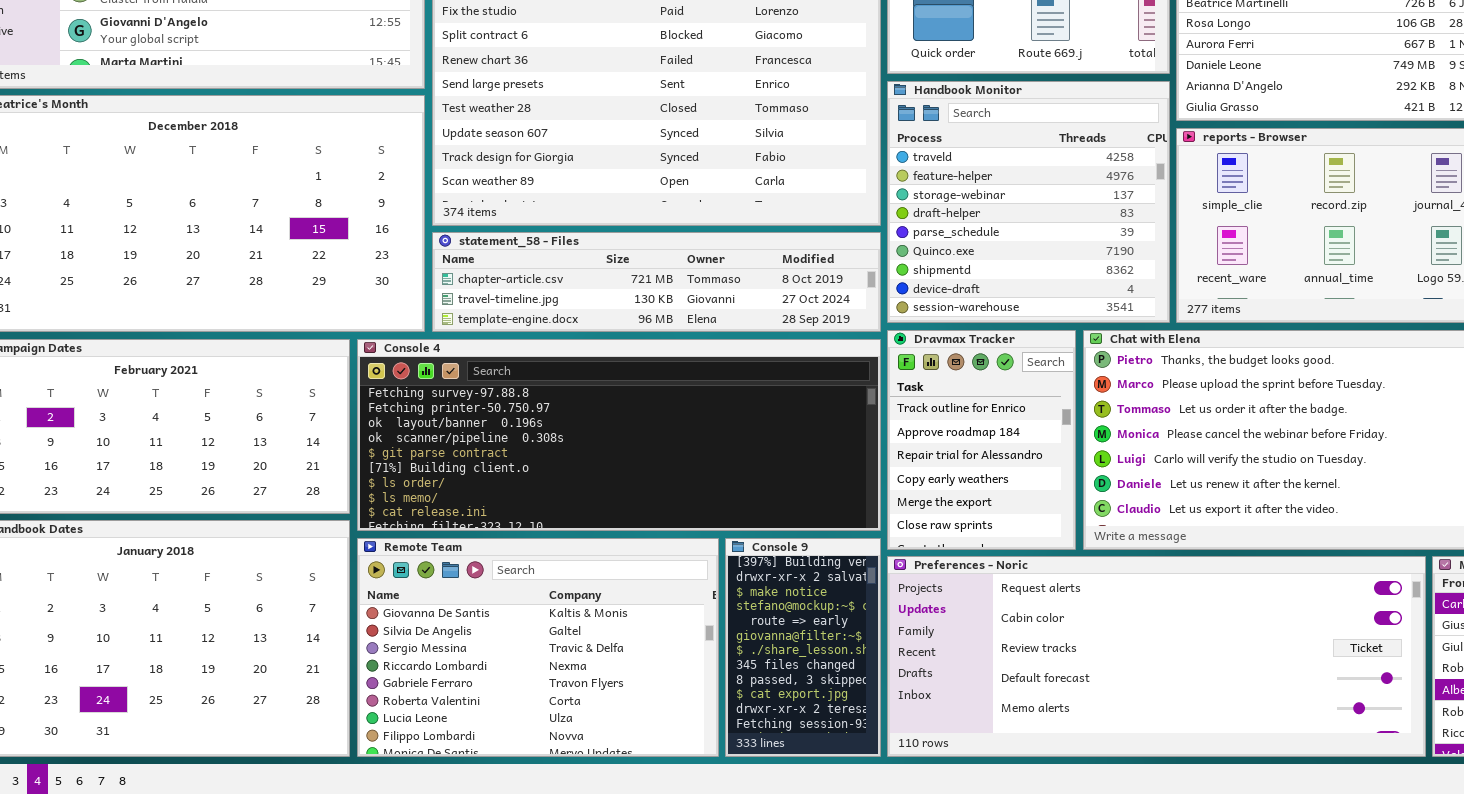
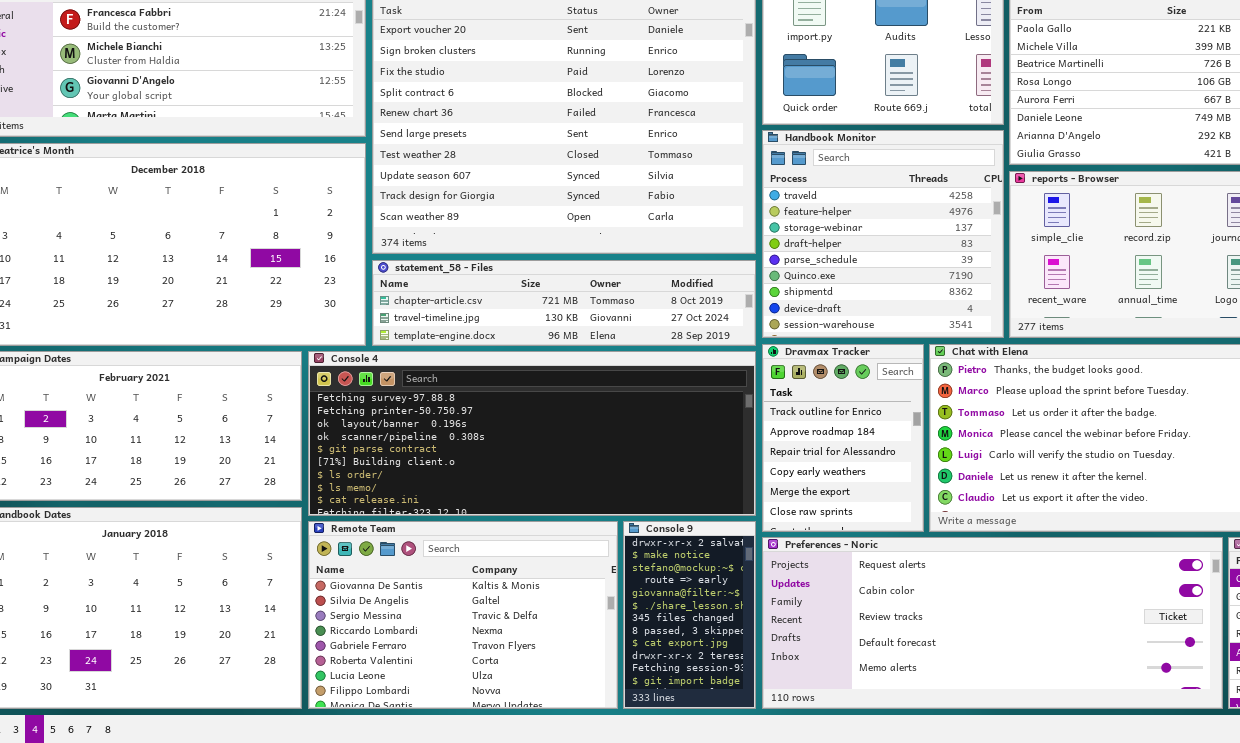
Console 9: [725,538,881,757] -> [623,521,756,709], scrolled down 1 row

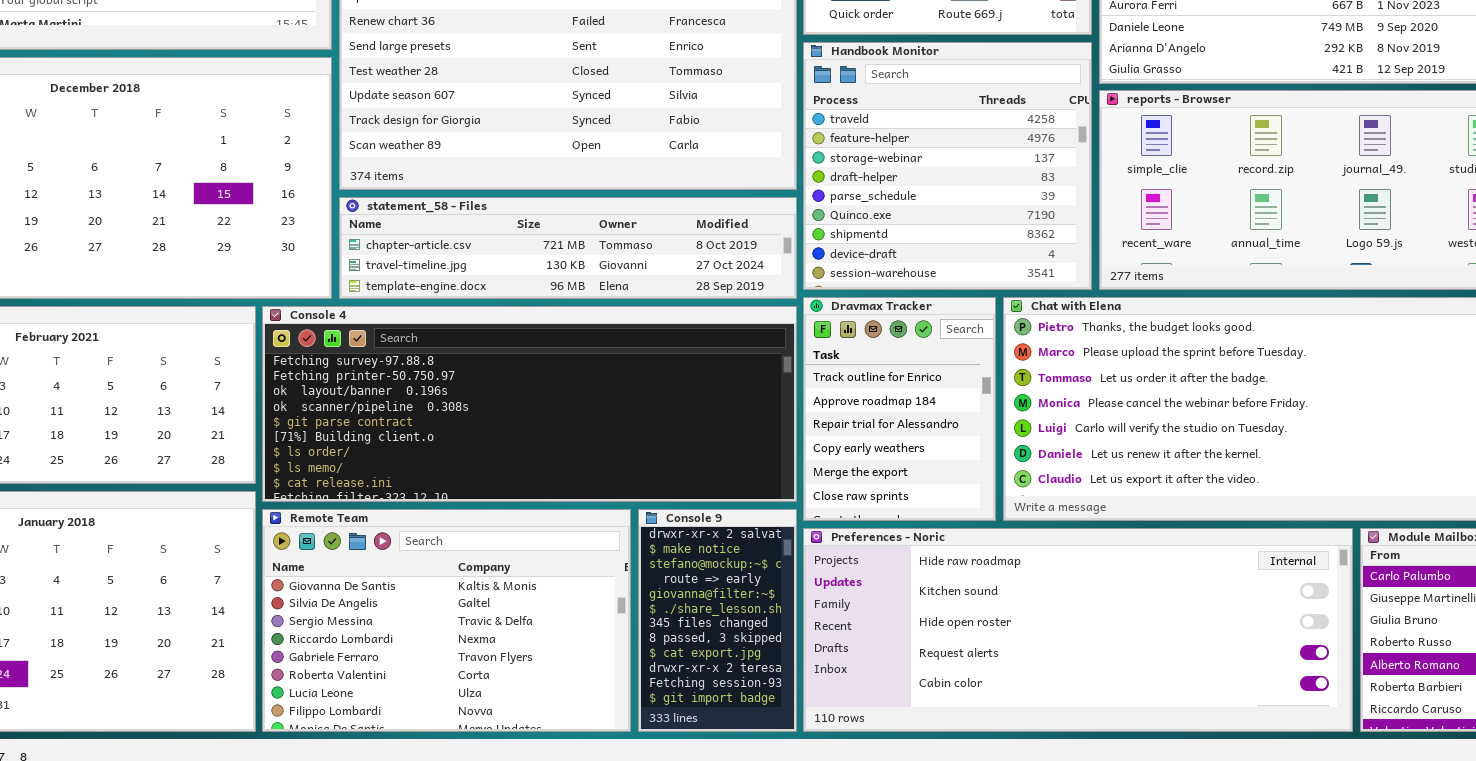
Preferences - Noric: [762,537,1223,709] -> [803,528,1353,732], scrolled up 3 rows

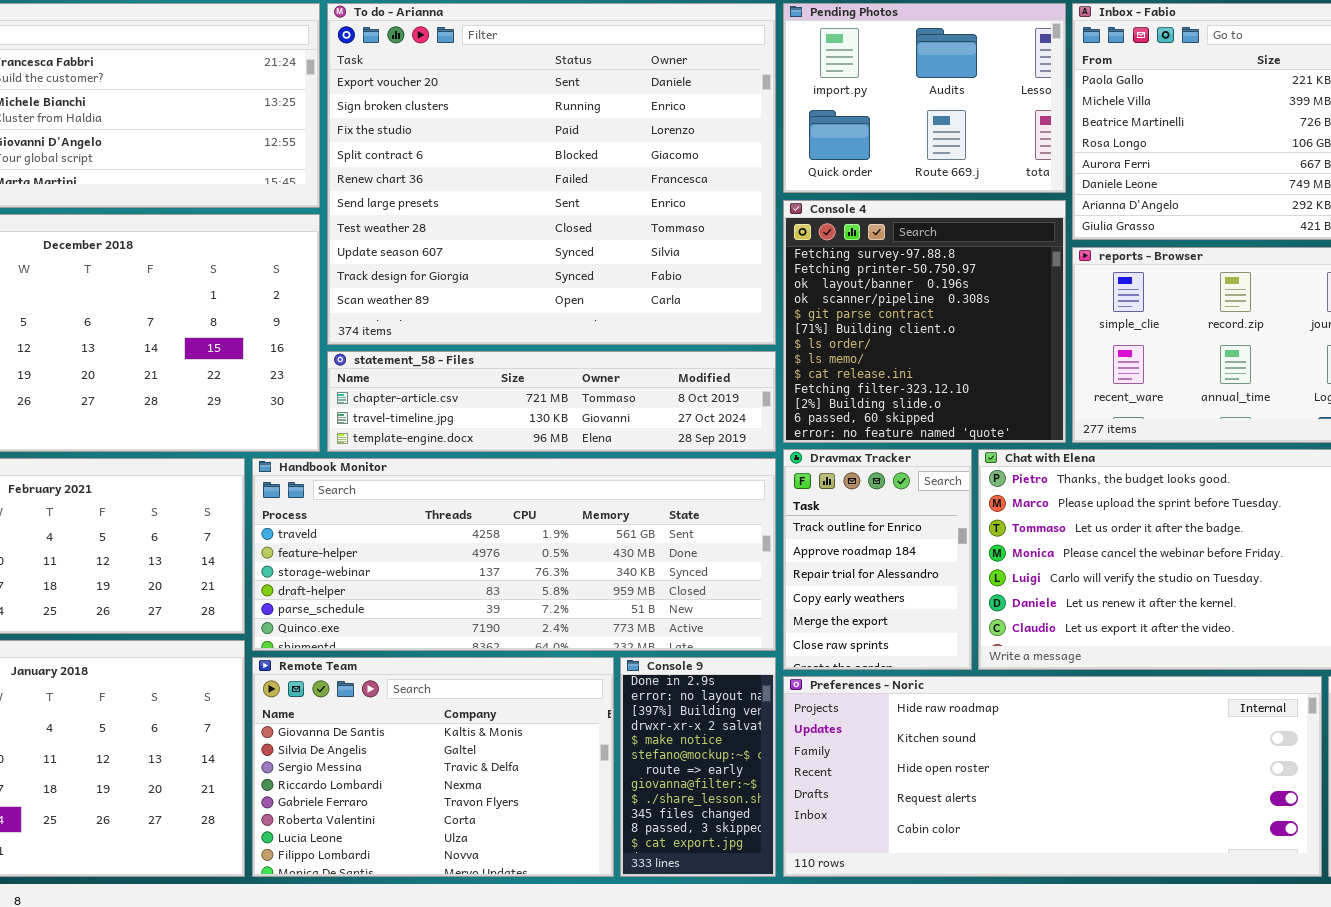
Handbook Monitor: [803,42,1092,290] -> [252,458,776,651], moved, resized
Console 4: [262,306,797,502] -> [783,200,1066,443], moved, resized
Console 9: [638,509,797,732] -> [620,657,776,877], scrolled up 3 rows

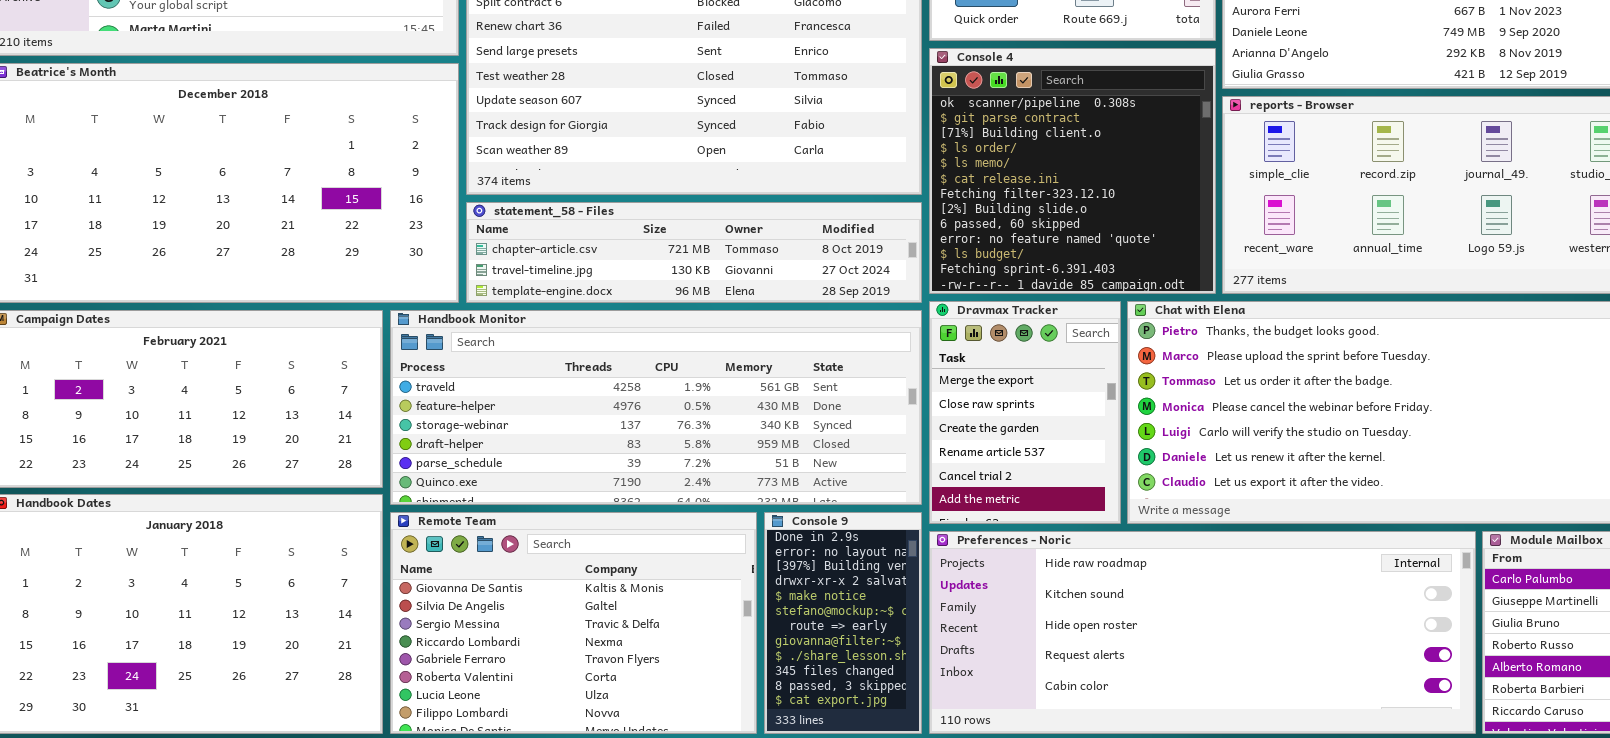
Console 4: [783,200,1066,443] -> [929,48,1216,294], scrolled down 3 rows
Dravmax Tracker: [783,449,972,670] -> [929,301,1121,524], scrolled down 4 rows

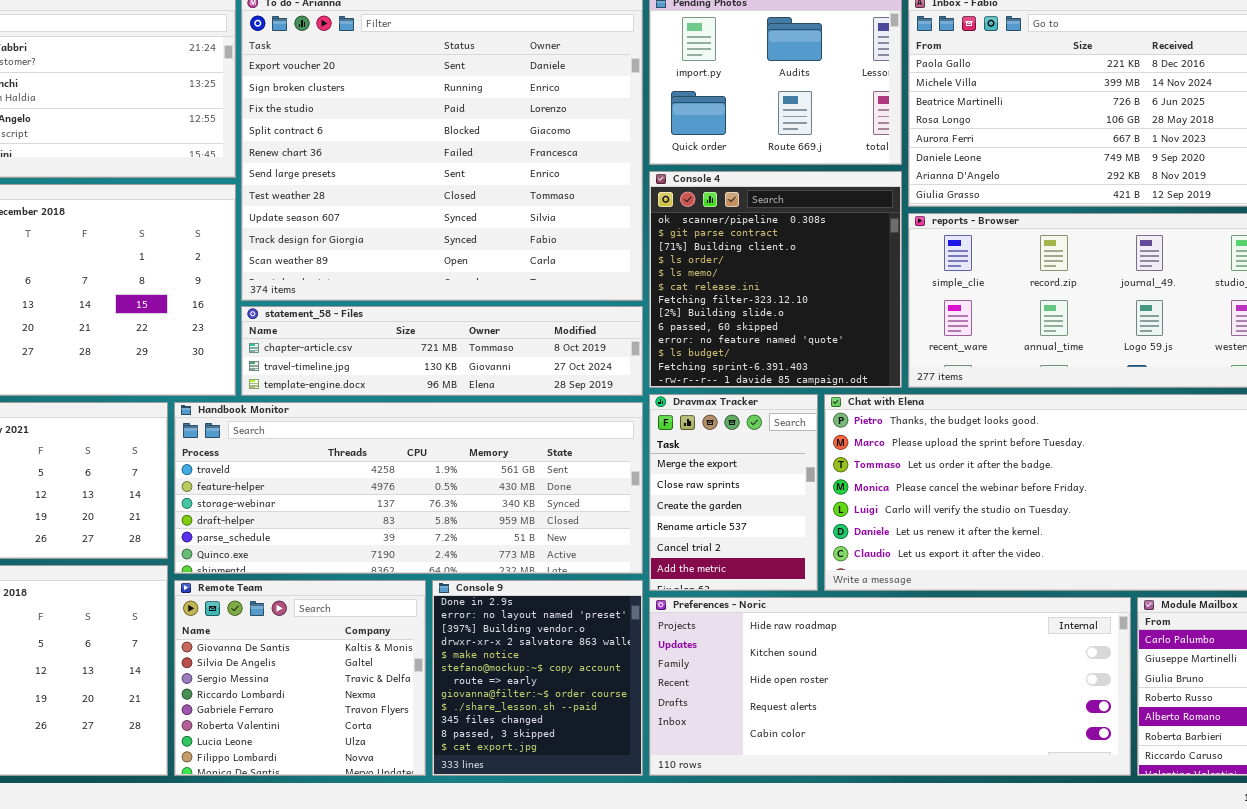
Remote Team: [390,512,757,734] -> [174,580,426,776], resized
Console 9: [764,512,922,734] -> [432,580,643,776], resized

